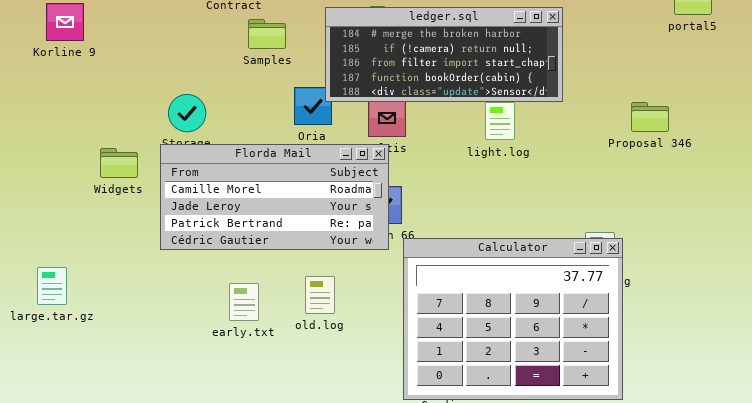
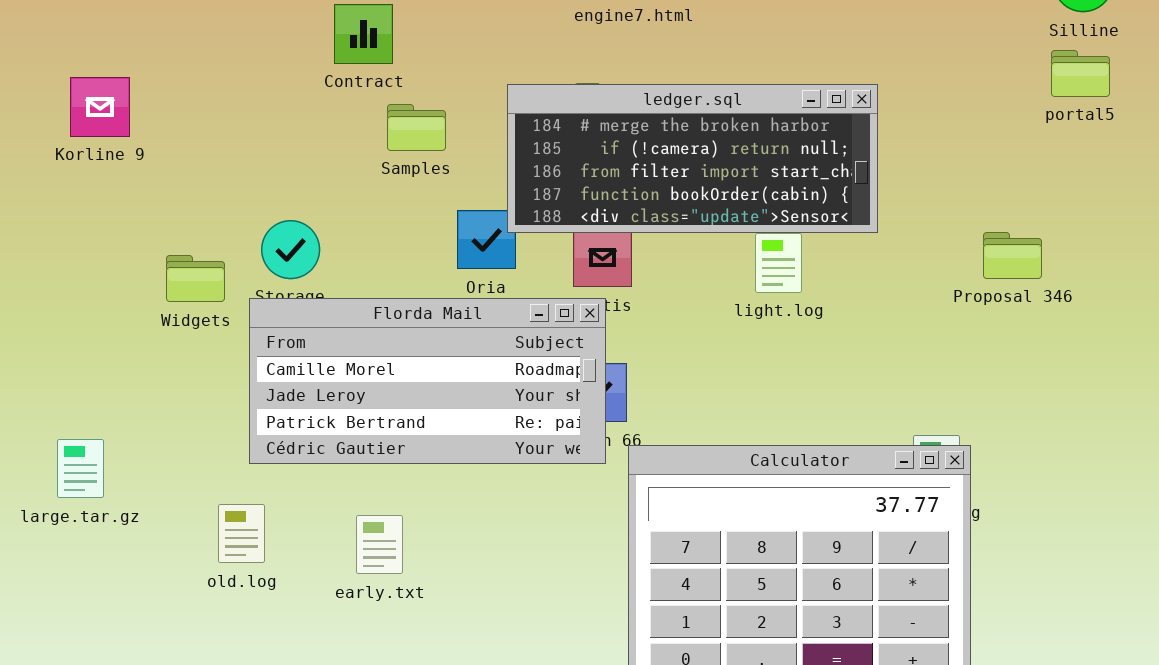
Widgets: [100,148,138,178] -> [166,255,225,302], moved
large.tar.gz: [37,267,67,305] -> [57,439,104,498], moved
old.log: [305,276,335,314] -> [218,504,265,563], moved

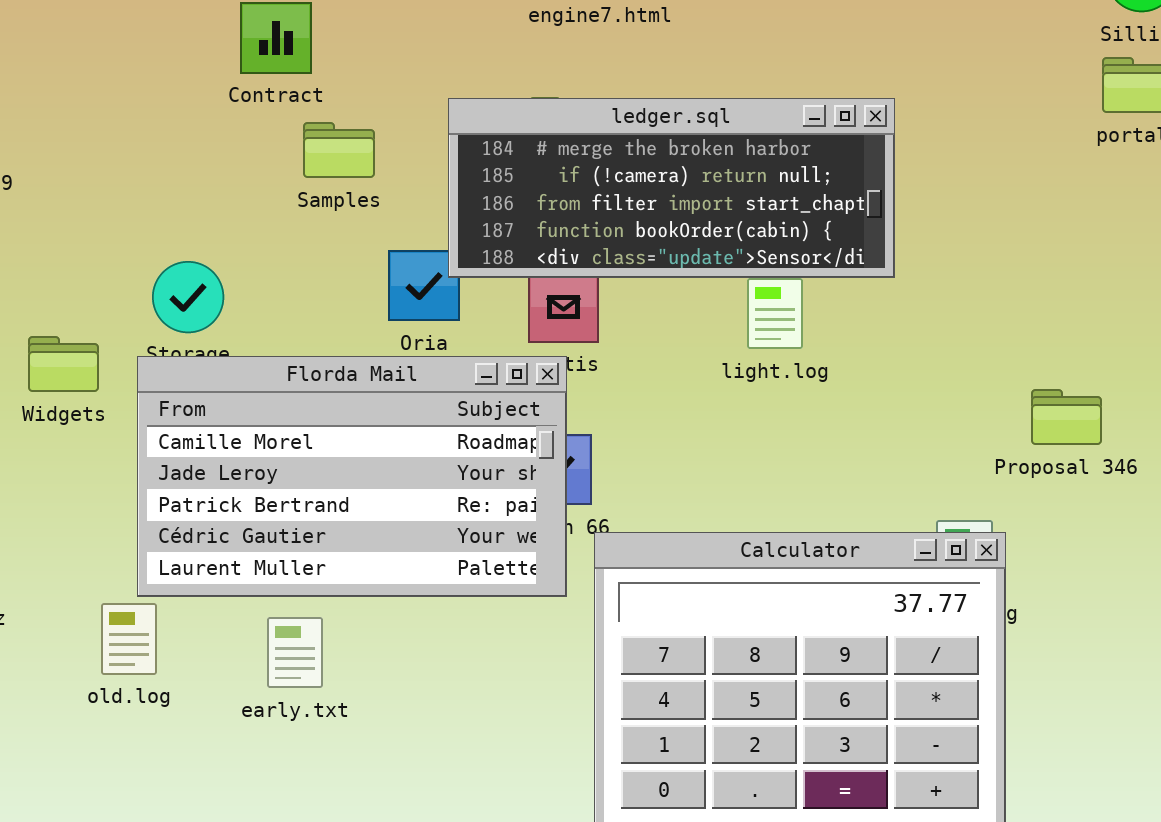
Proposal 346: [983,232,1042,279] -> [1031,389,1102,445], moved
Widgets: [166,255,225,302] -> [28,336,99,392], moved
Florda Mail: [249,298,606,464] -> [137,356,567,597], resized

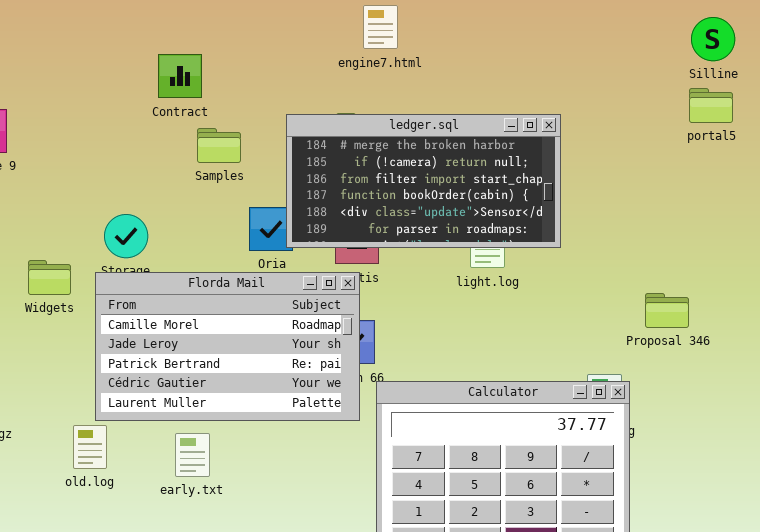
ledger.sql: [448,98,895,278] -> [286,114,561,248], resized

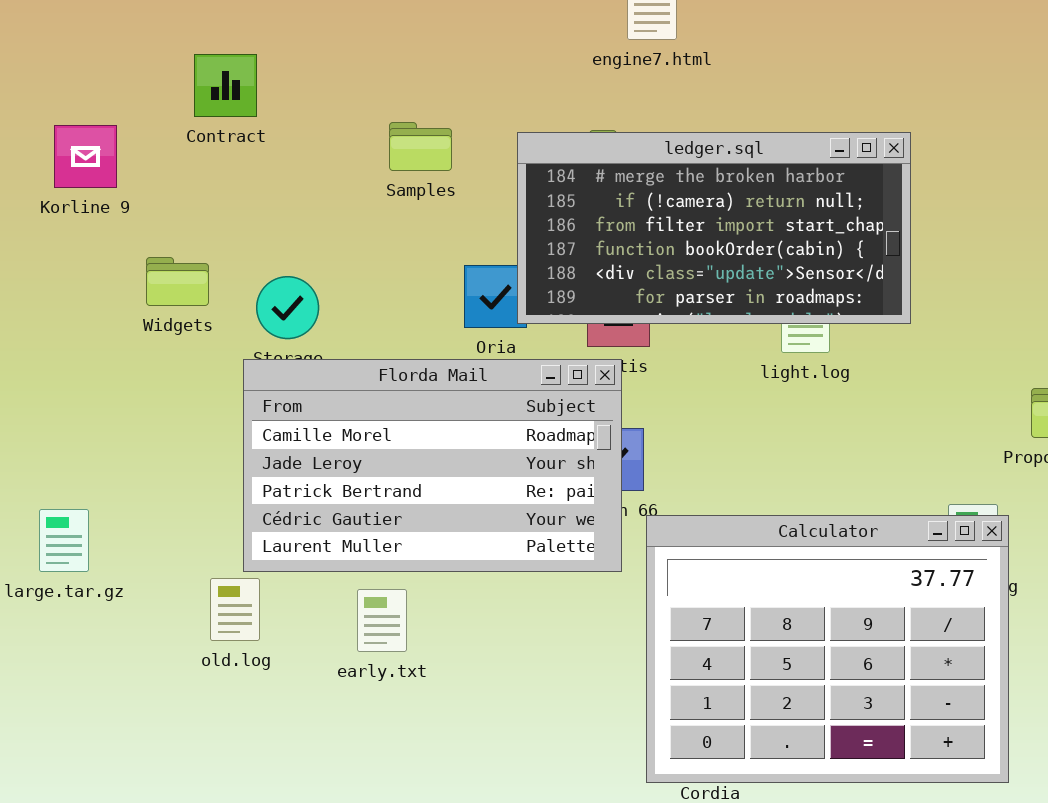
Contract: [158,54,202,98] -> [194,54,257,117], moved
Samples: [197,128,241,163] -> [389,122,452,171], moved
Widgets: [28,260,71,295] -> [146,257,209,306], moved

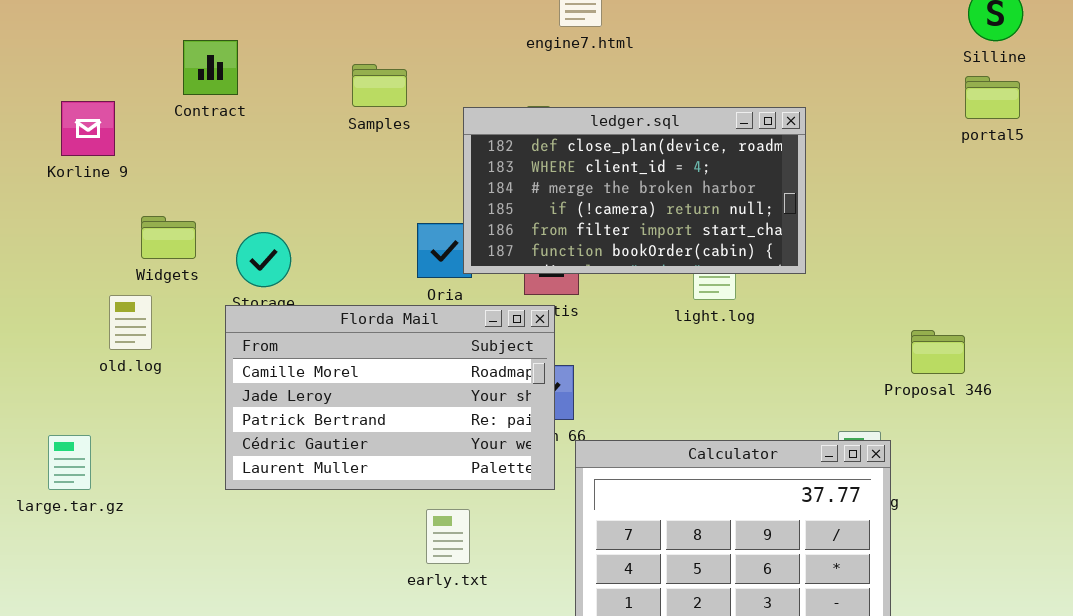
Samples: [389,122,452,171] -> [352,64,407,107], moved
ledger.sql: [517,132,911,324] -> [463,107,806,274], scrolled up 2 rows
old.log: [210,578,260,641] -> [109,295,152,350], moved
early.txt: [357,589,407,652] -> [426,509,470,564], moved

